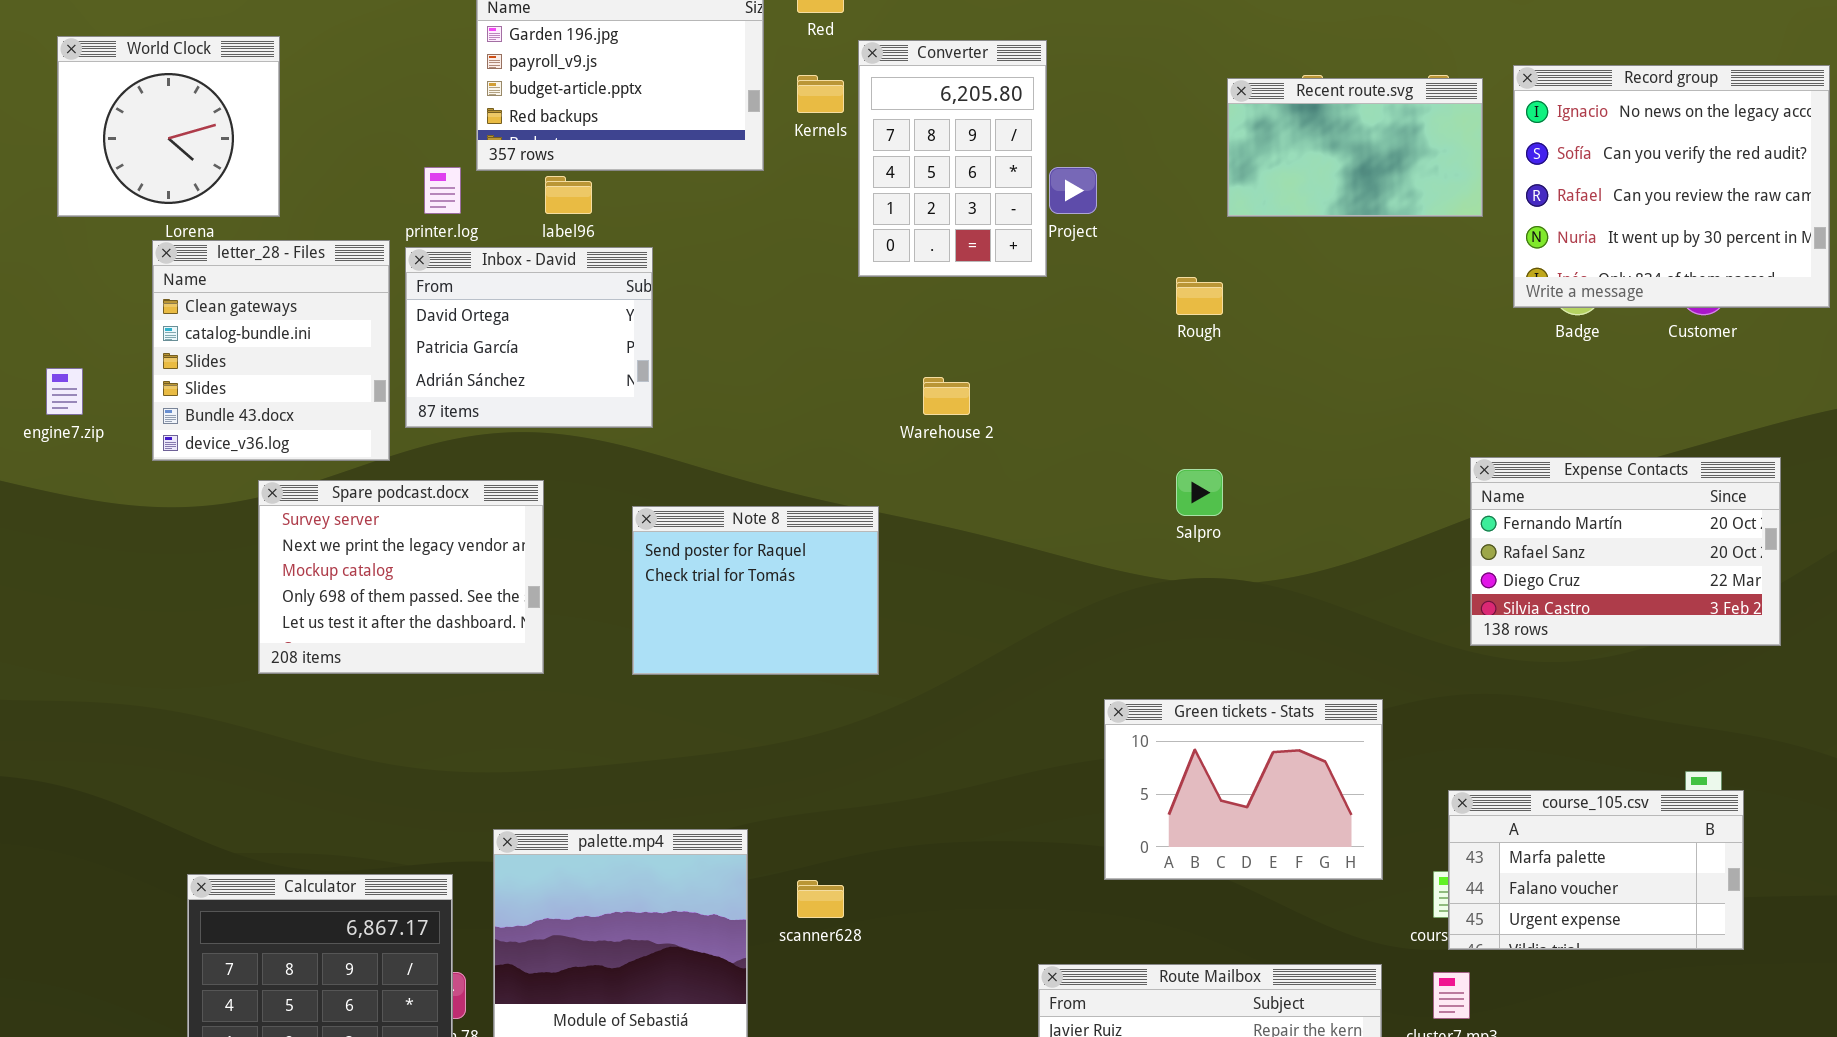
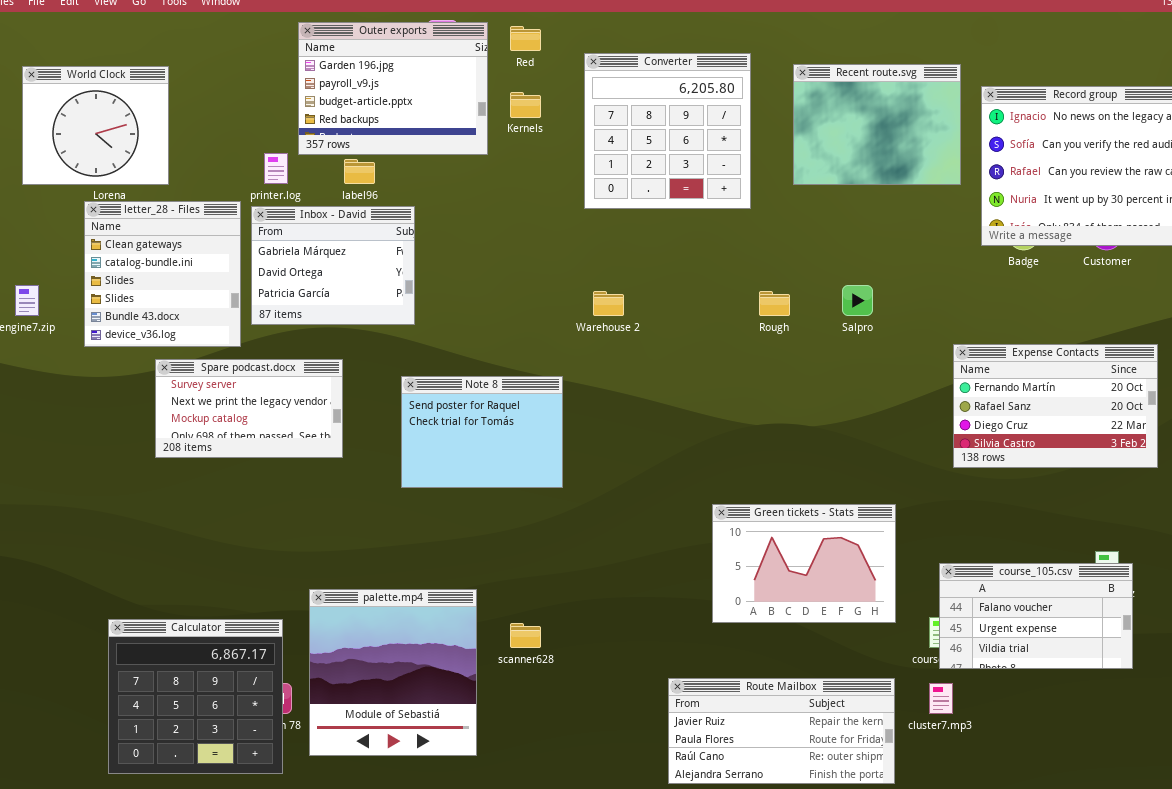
Converter: [858,40,1047,277] -> [584,53,751,209], moved, resized
Recent route.svg: [1227,78,1483,217] -> [793,64,961,185], resized
Inbox - David: [405,247,653,428] -> [251,206,415,325], scrolled up 1 row
Rough: [1176,277,1223,315] -> [759,291,790,316], moved
Salpro: [1176,469,1223,516] -> [842,285,873,316], moved
Spare podcast.docx: [258,480,544,674] -> [155,359,343,458], resized
course_105.csv: [1448,790,1744,950] -> [939,563,1133,669], scrolled down 1 row

